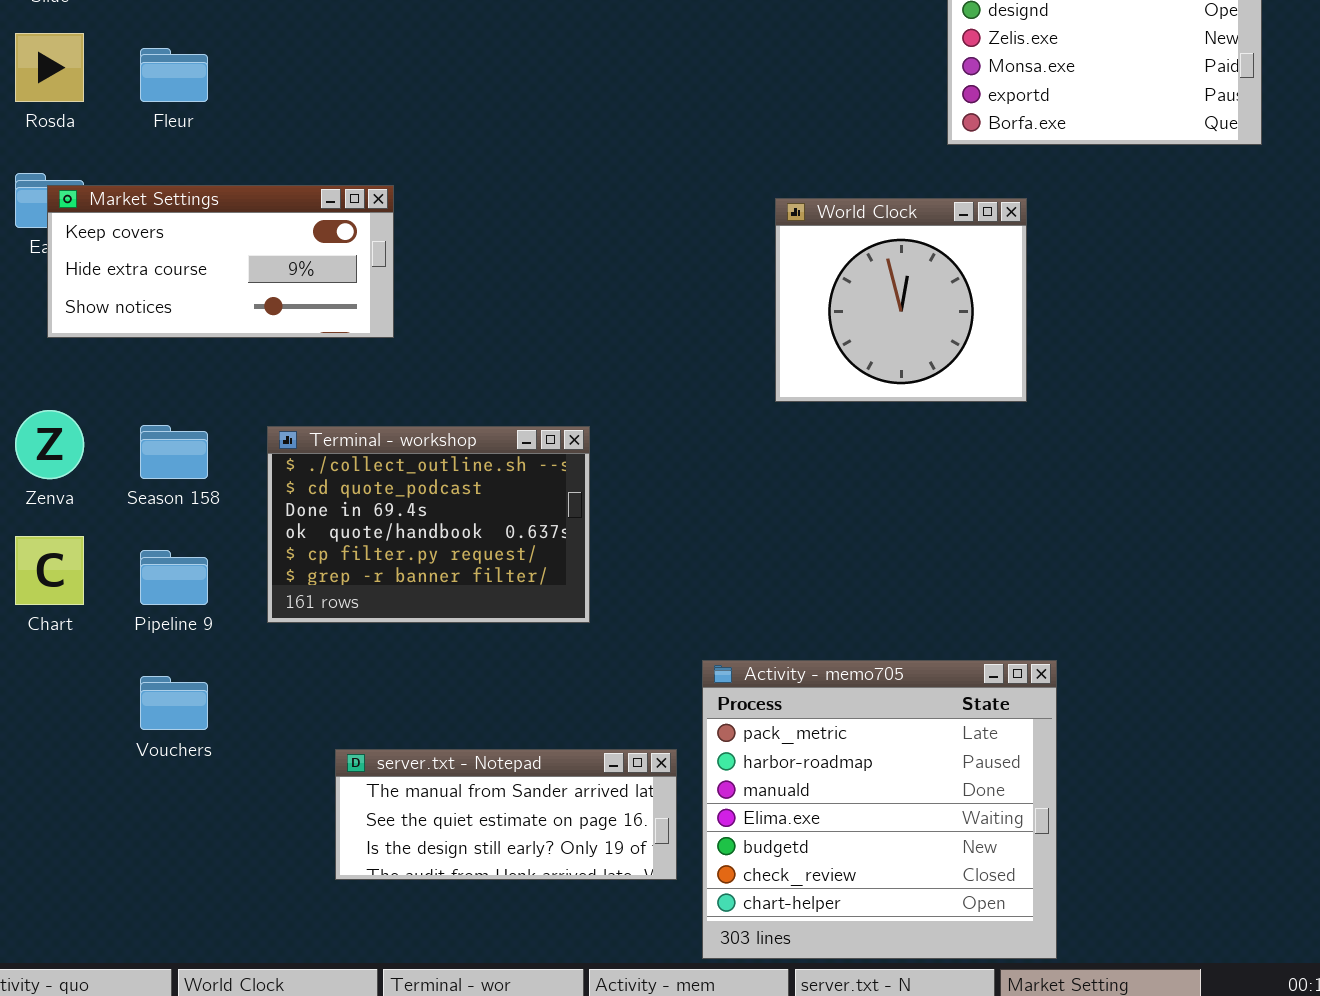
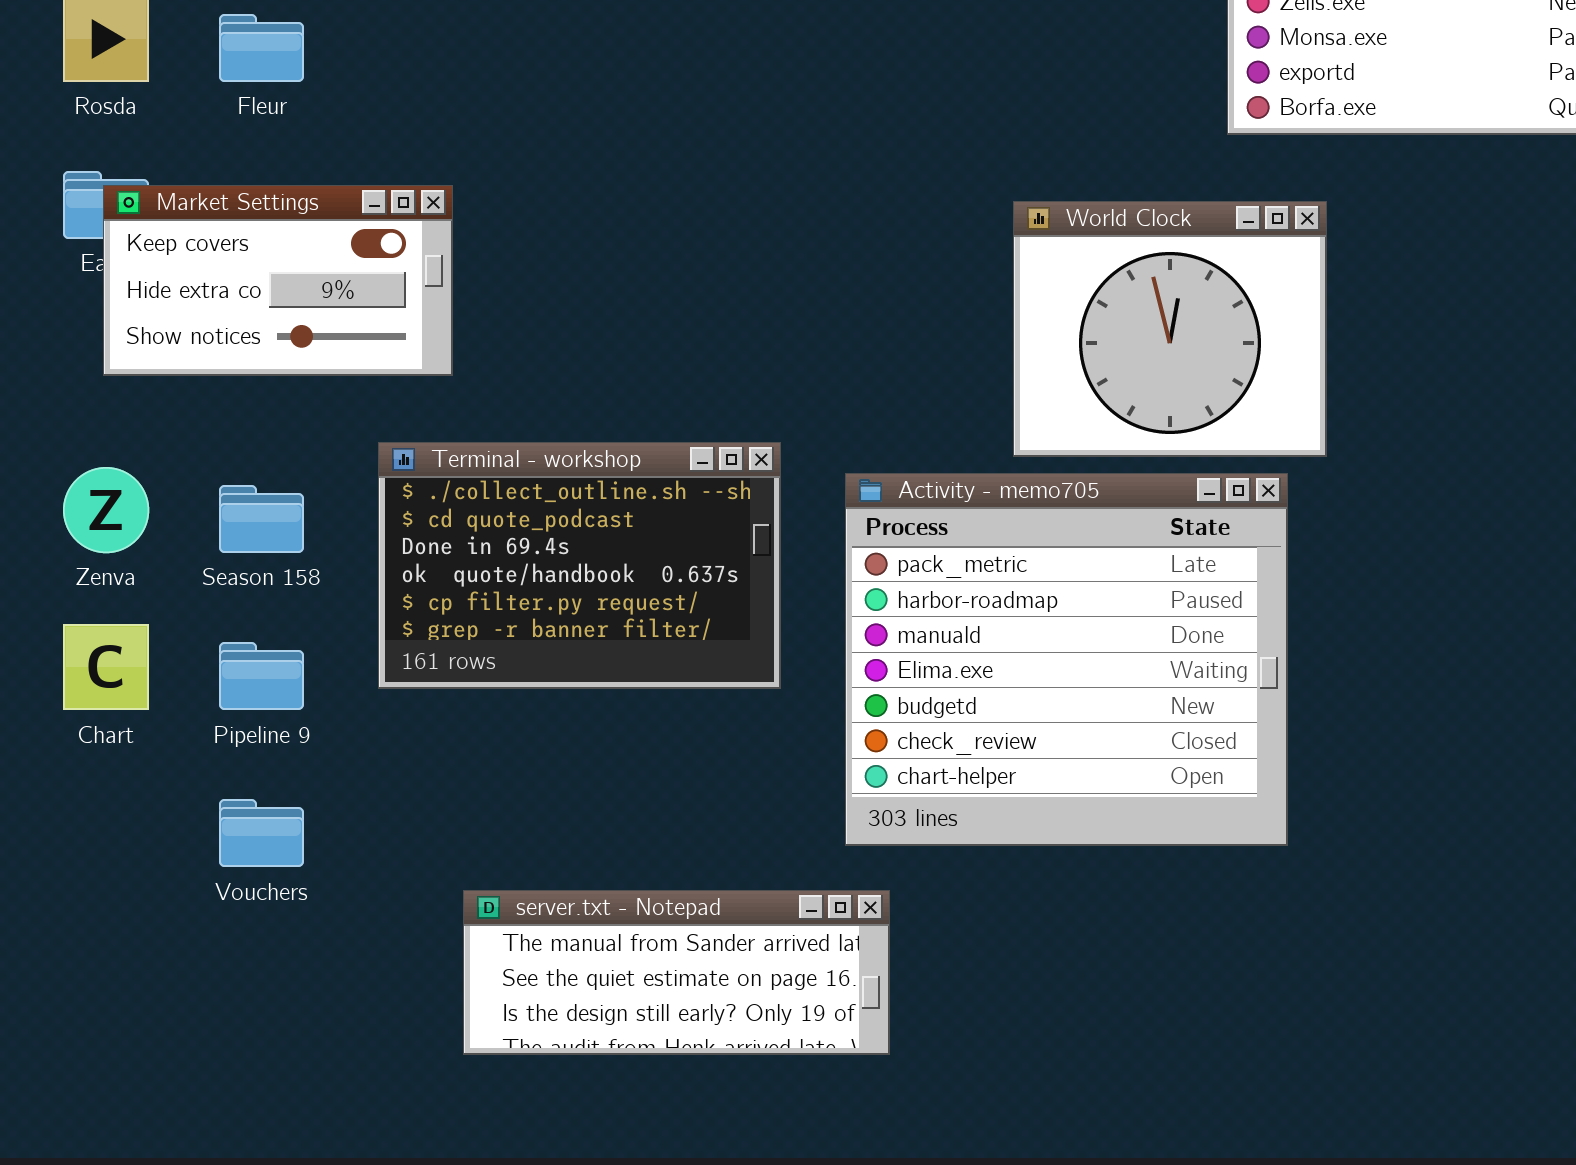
Market Settings: [47,185,394,338] -> [103,185,453,376], resized
Terminal - workshop: [267,426,590,623] -> [378,442,781,689], moved
Activity - memo705: [702,660,1057,959] -> [845,473,1288,846], moved

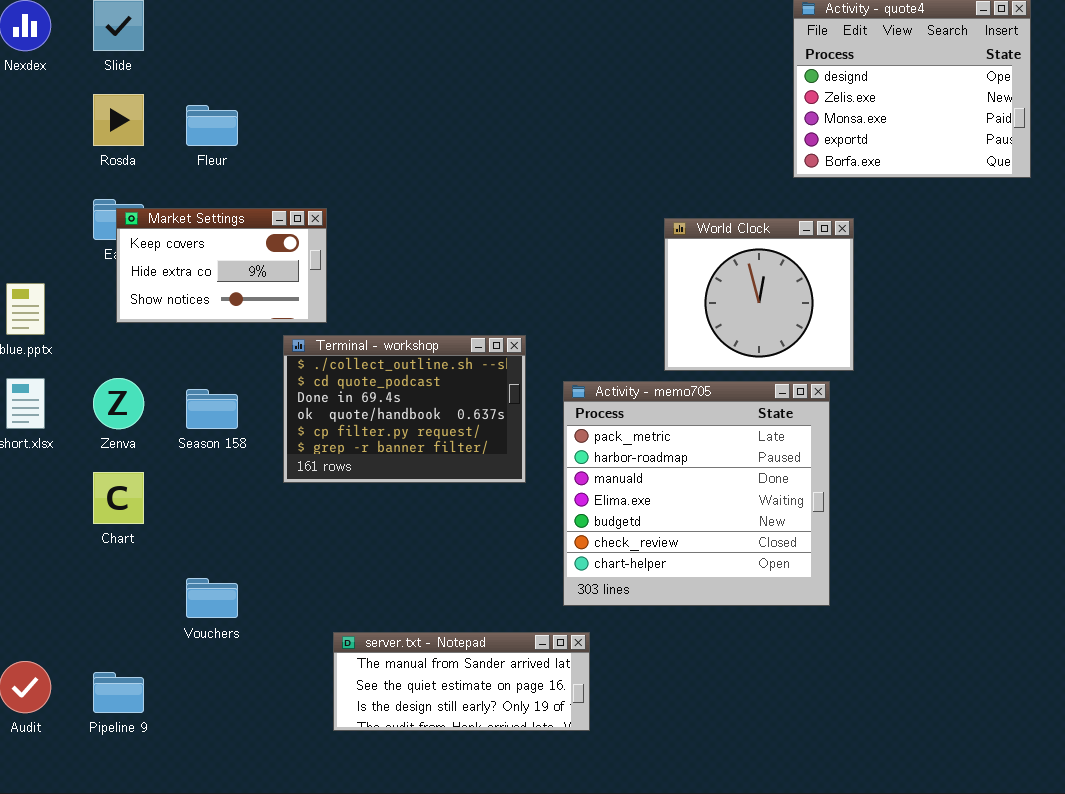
Terminal - workshop: [378,442,781,689] -> [283,335,526,483], moved
Pipeline 9: [219,642,304,710] -> [93,672,144,713], moved

